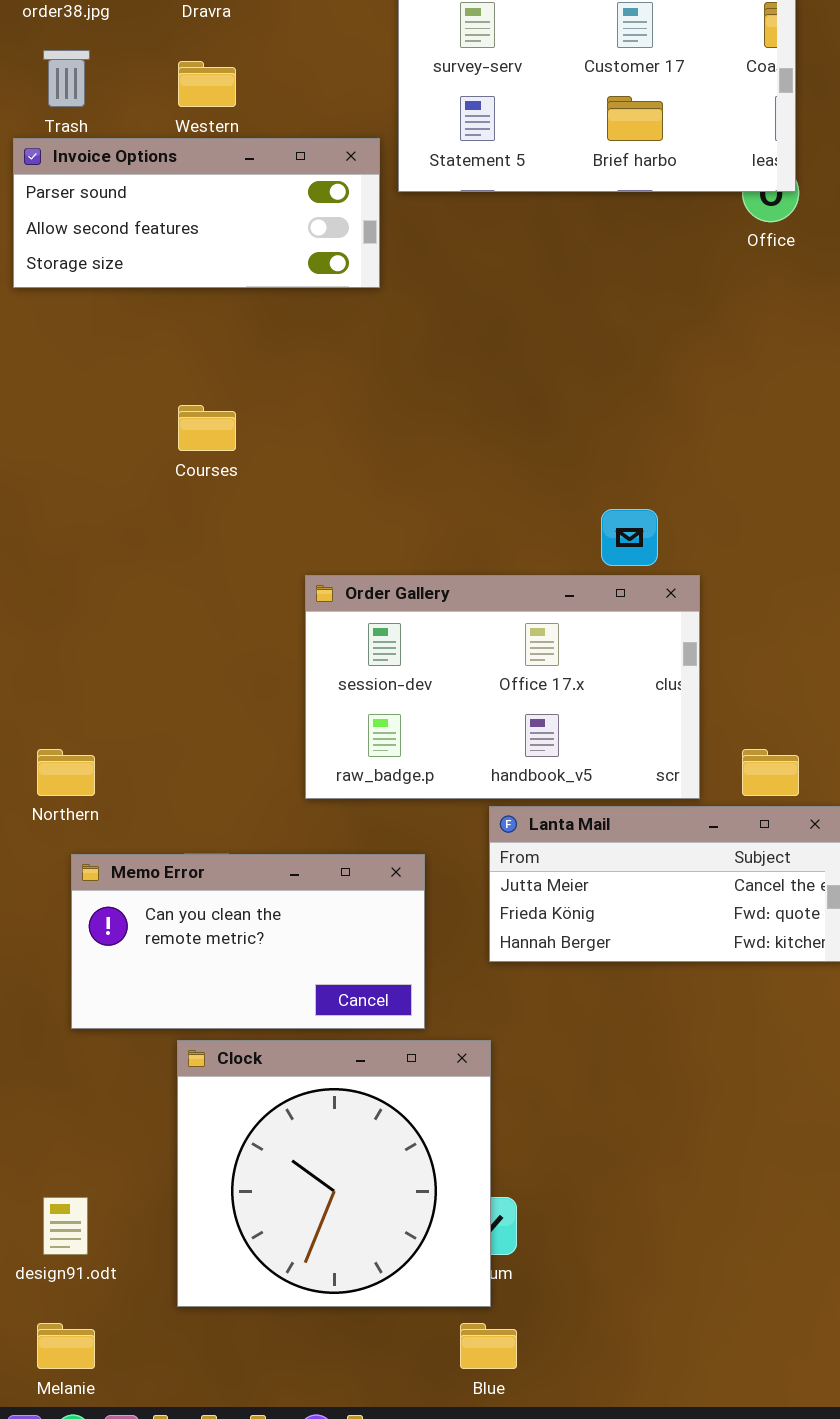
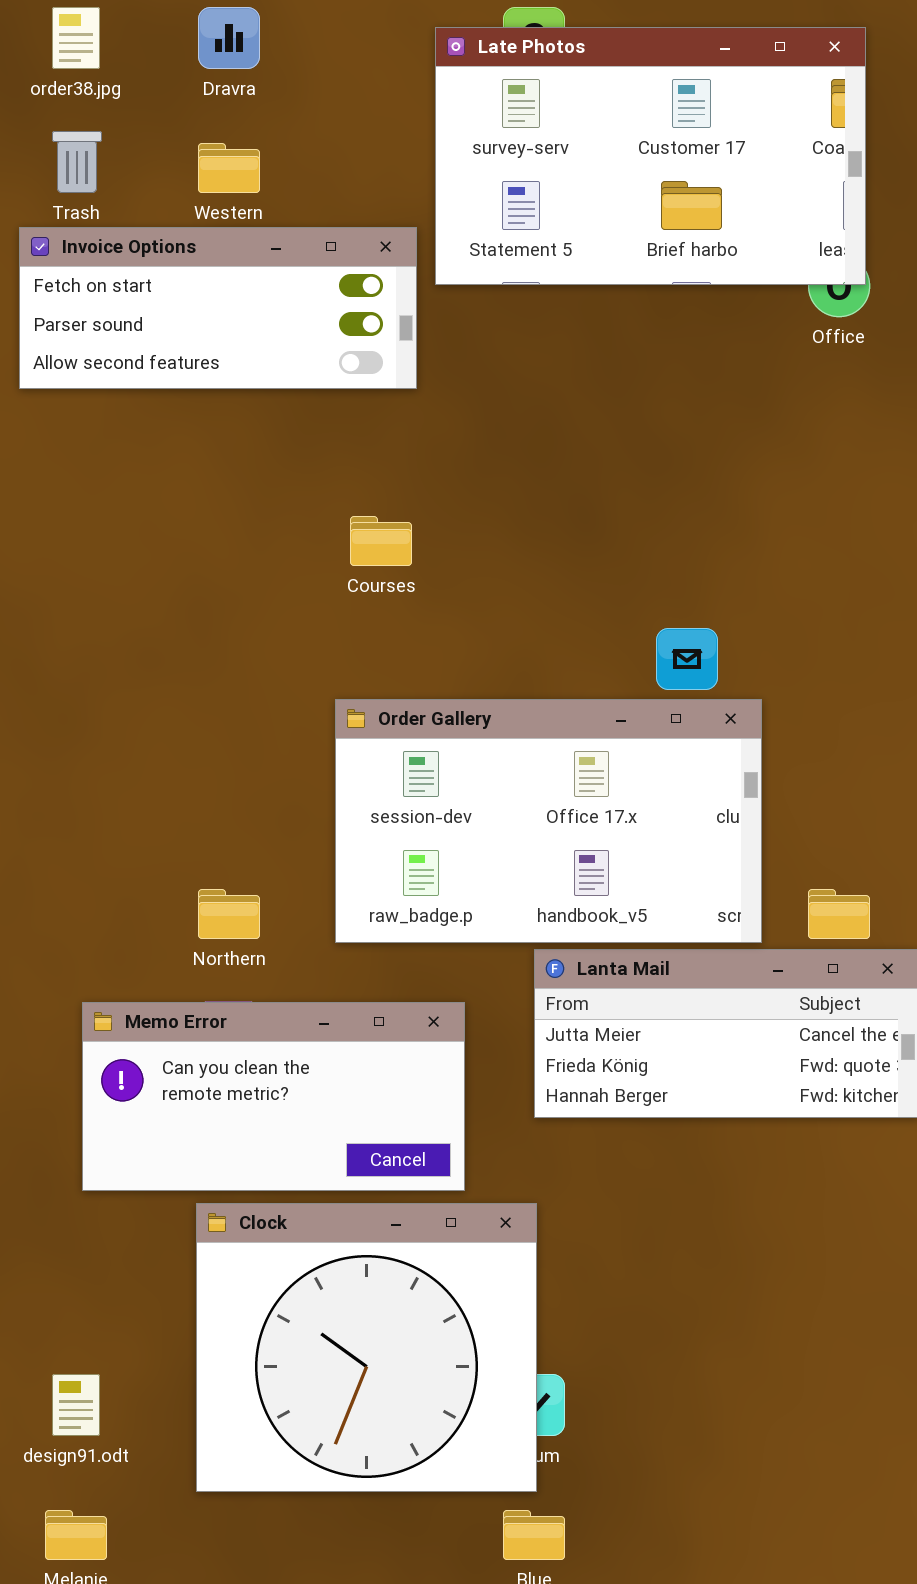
Invoice Options: [13,138,380,288] -> [19,227,417,389], scrolled up 1 row
Courses: [178,405,236,451] -> [350,516,412,566], moved
Northern: [37,749,95,796] -> [198,889,260,939], moved

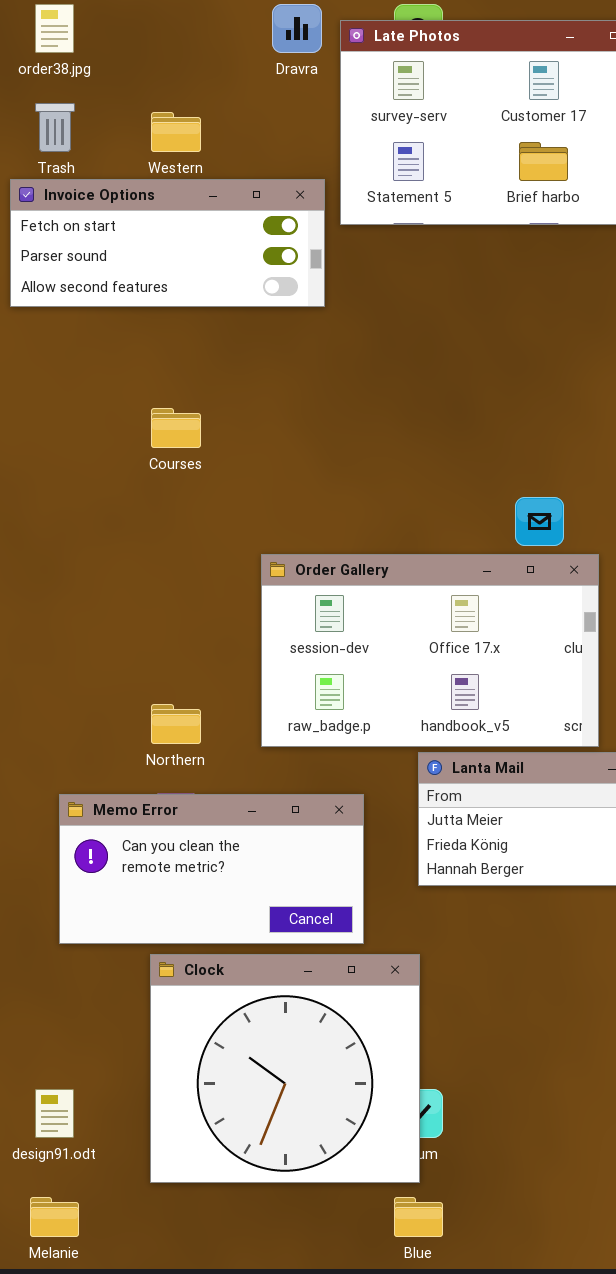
Dravra: [198,7,260,69] -> [272,4,322,53], moved
Courses: [350,516,412,566] -> [151,408,201,448], moved

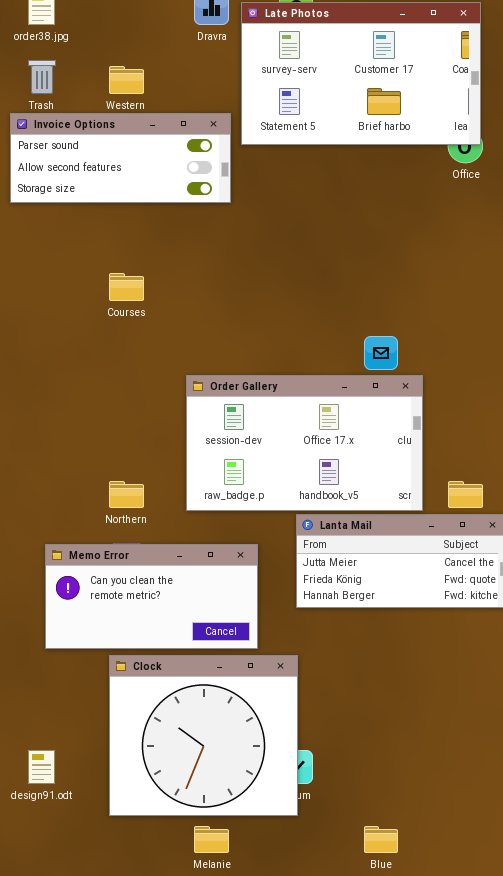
Invoice Options: [10,179,325,307] -> [10,113,231,203], scrolled down 1 row
Melanie: [30,1197,79,1237] -> [194,826,229,853], moved
Blue: [394,1197,443,1237] -> [364,826,398,853], moved

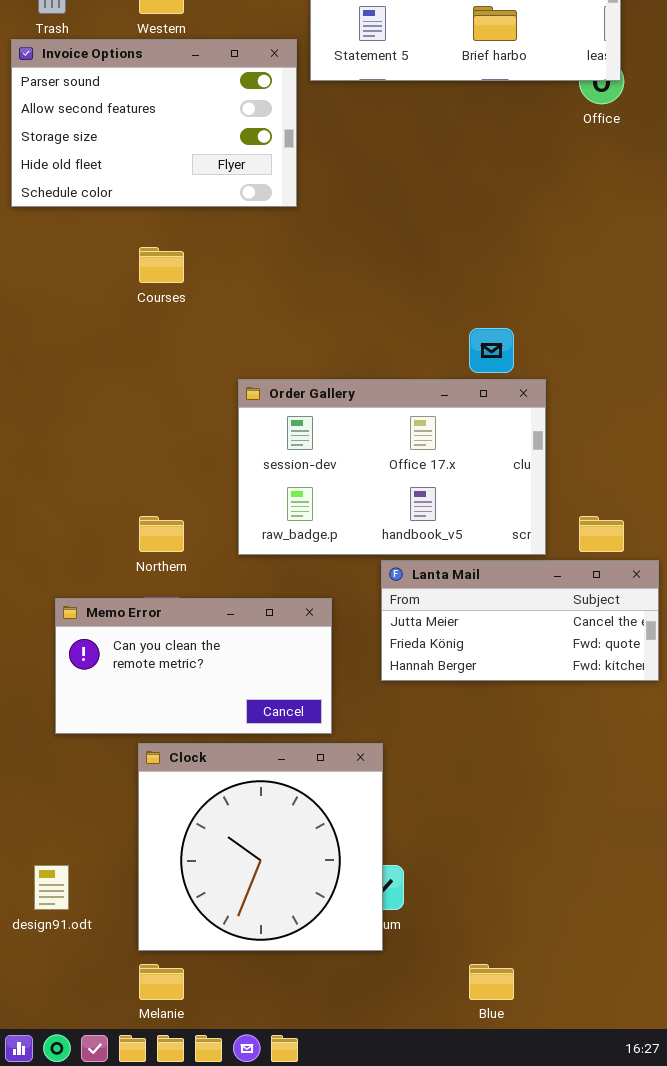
Invoice Options: [10,113,231,203] -> [11,39,297,207], resized
Melanie: [194,826,229,853] -> [139,964,184,1000], moved

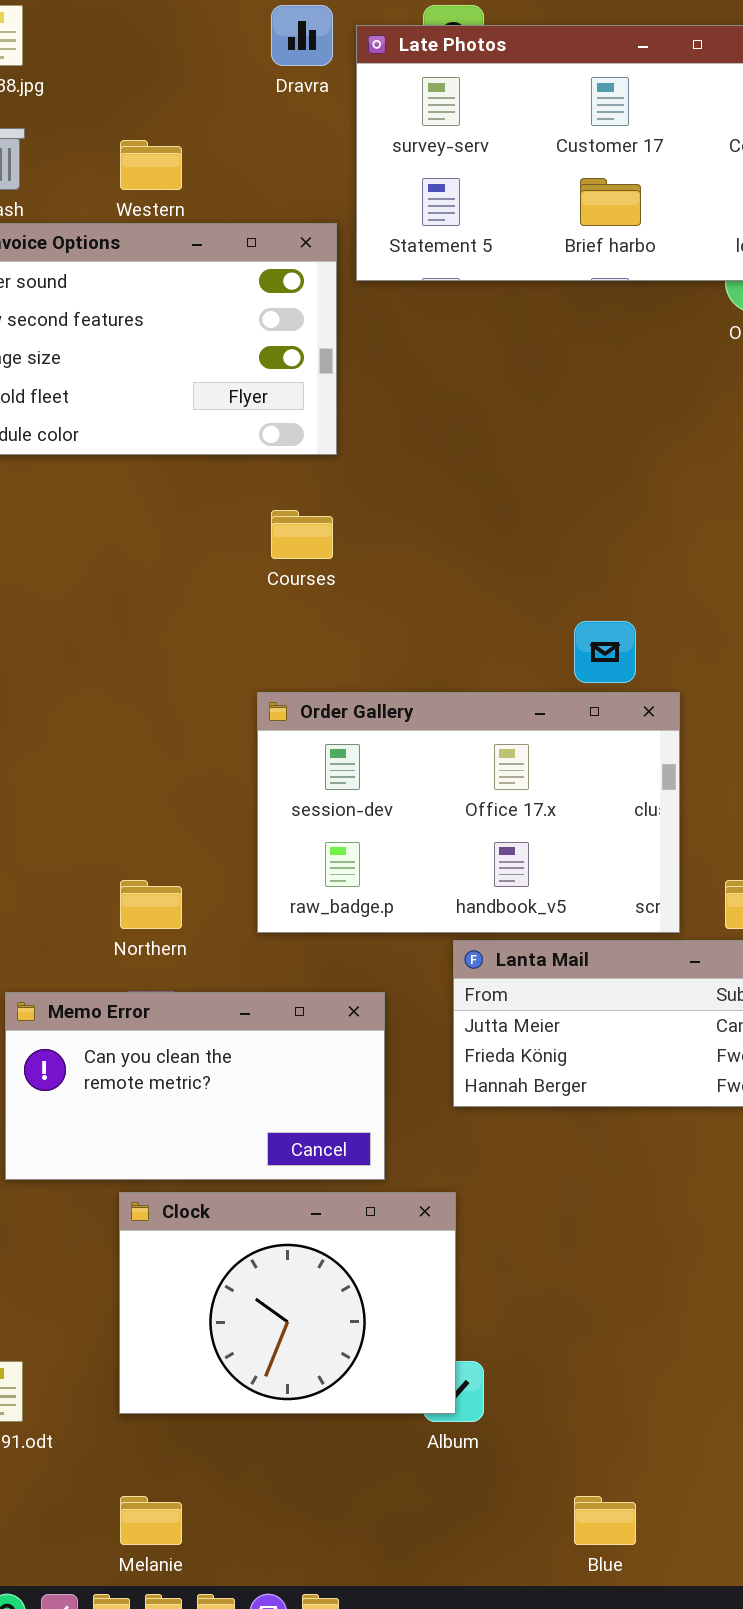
Courses: [139,247,184,283] -> [271,510,333,559], moved
Clock: [138,743,383,951] -> [119,1192,456,1414], resized

